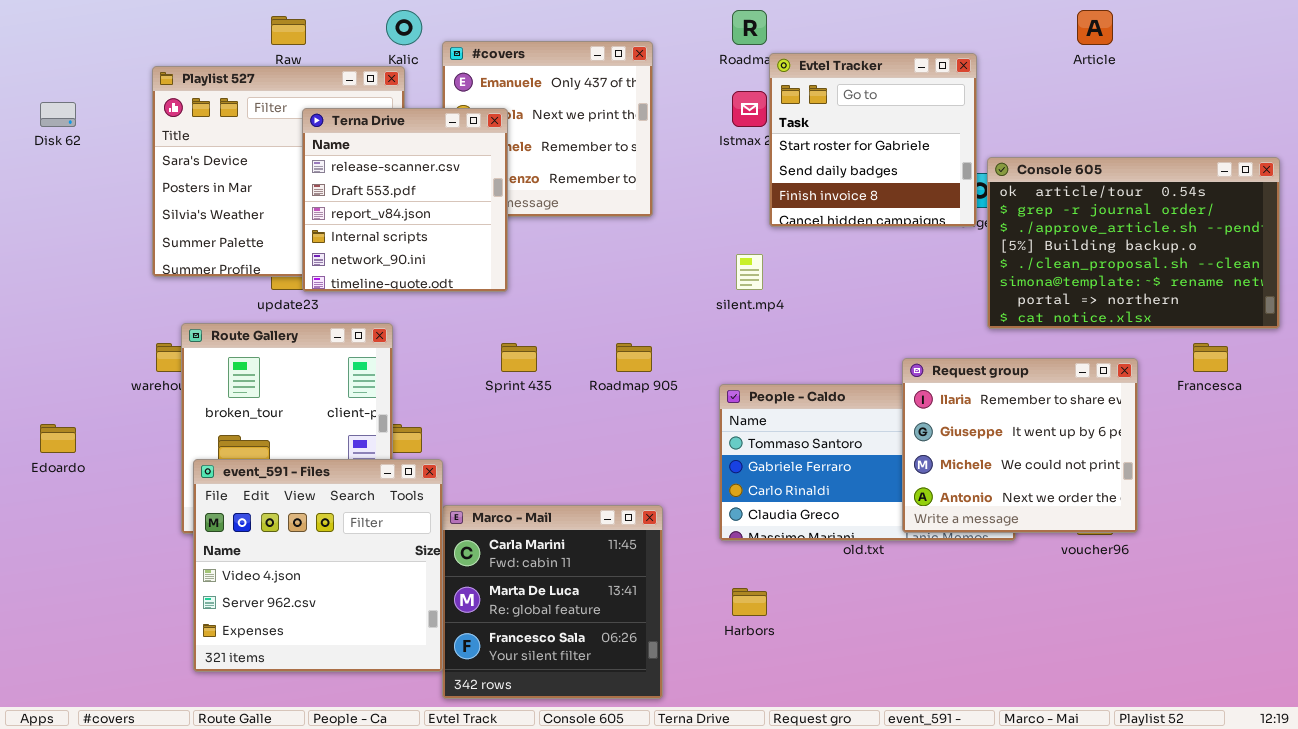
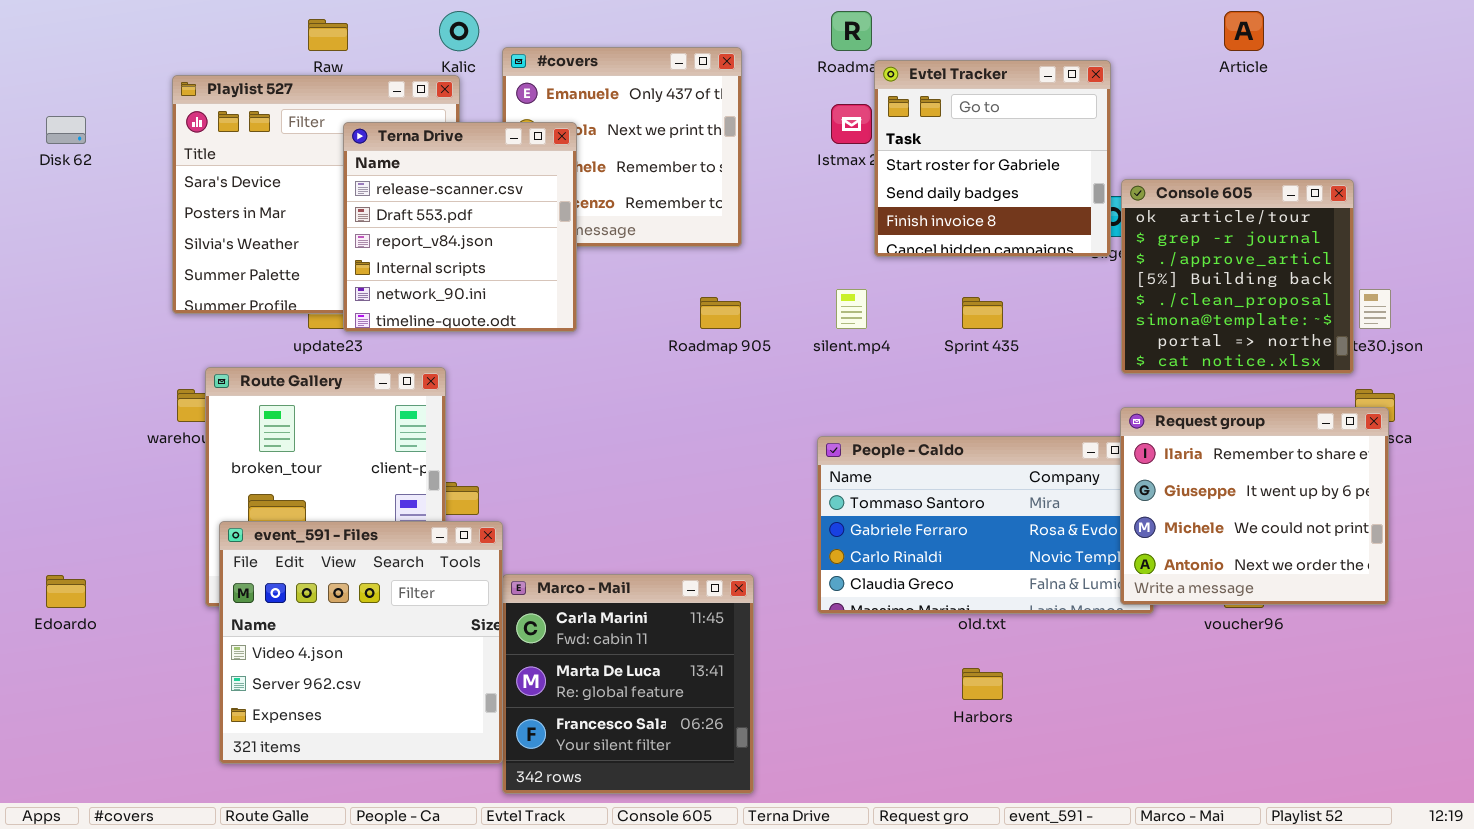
Console 605: [987,157,1280,329] -> [1121,179,1354,374], resized
Sprint 435: [501,343,537,372] -> [962,297,1003,329], moved
Roadmap 905: [616,343,652,372] -> [700,297,741,329], moved
Request group: [902,358,1138,533] -> [1120,407,1389,605], moved
Edoardo: [40,424,76,453] -> [46,575,86,608], moved
Harbors: [732,588,767,616] -> [962,668,1003,700], moved

